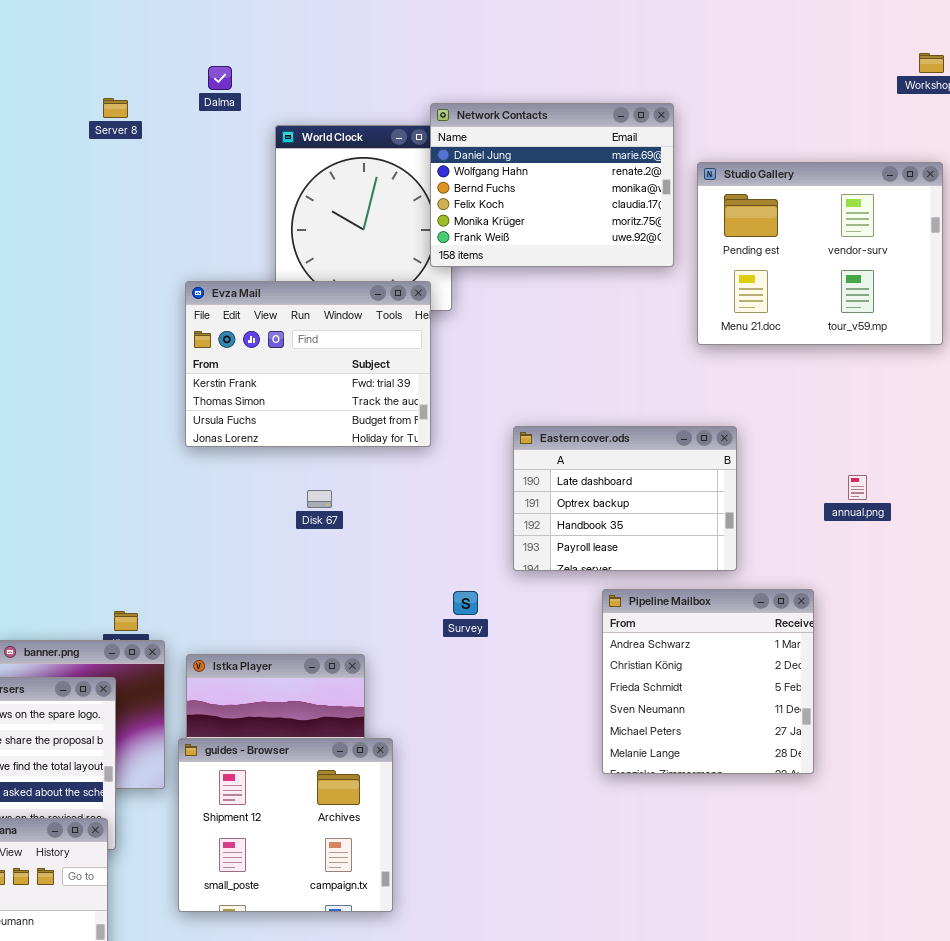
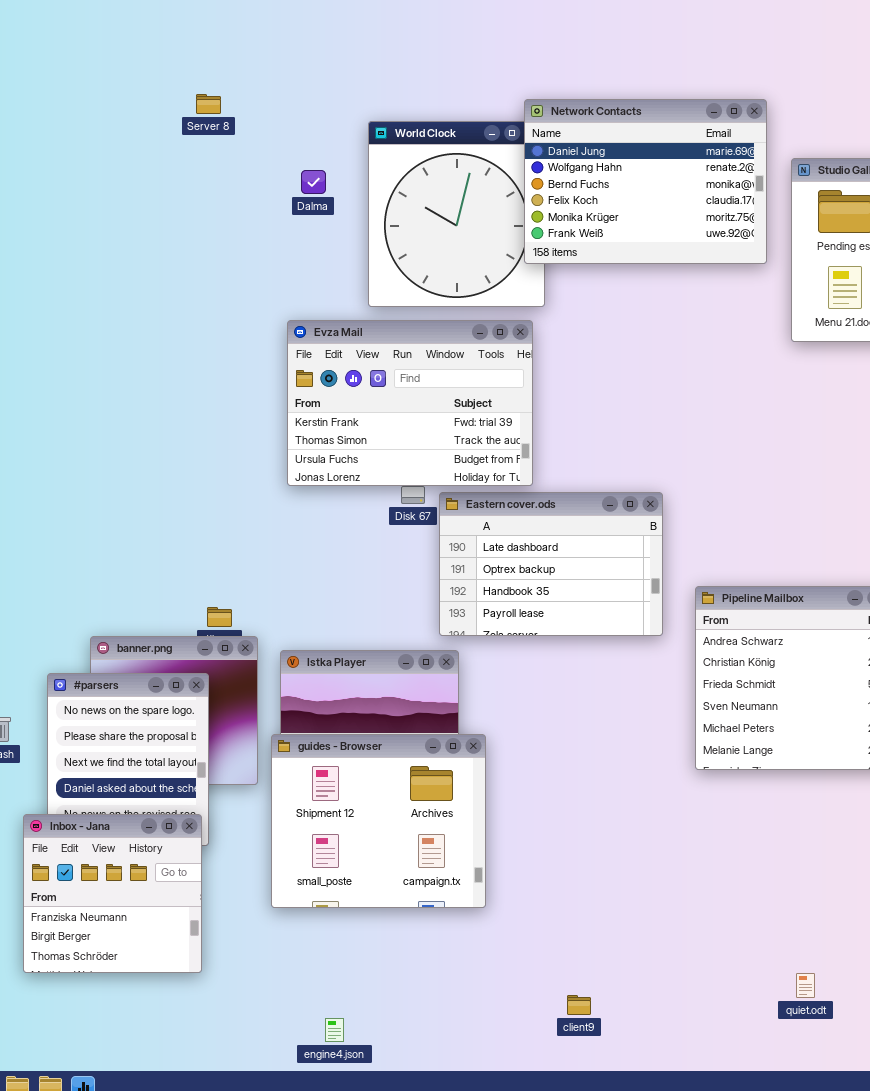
Dalma: [208,66,232,90] -> [301,170,326,194], moved
Evza Mail: [185,281,431,447] -> [287,320,533,486], moved
Eastern cover.ods: [513,426,737,571] -> [439,492,663,636], moved

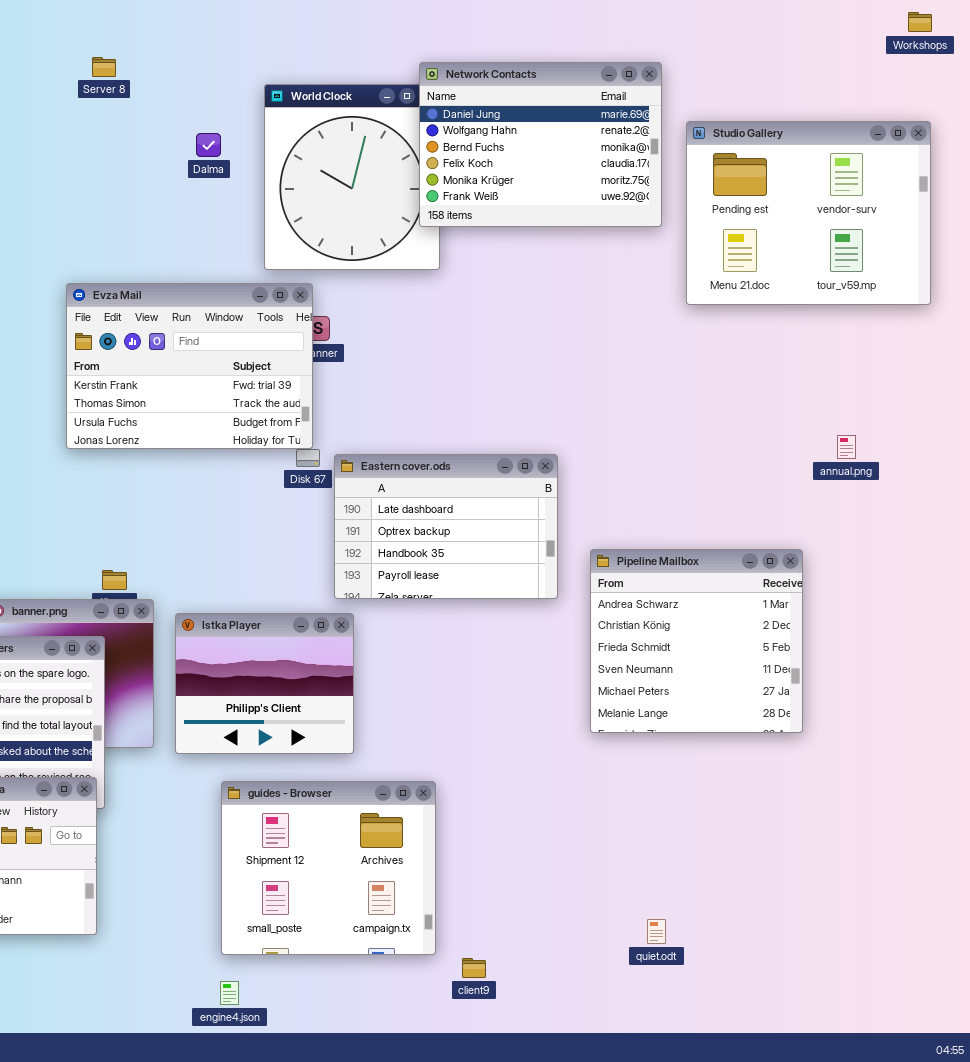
Evza Mail: [287,320,533,486] -> [66,283,313,449], moved
guides - Browser: [271,734,486,908] -> [221,781,436,955], moved
quiet.odt: [796,973,815,998] -> [647,919,666,944], moved

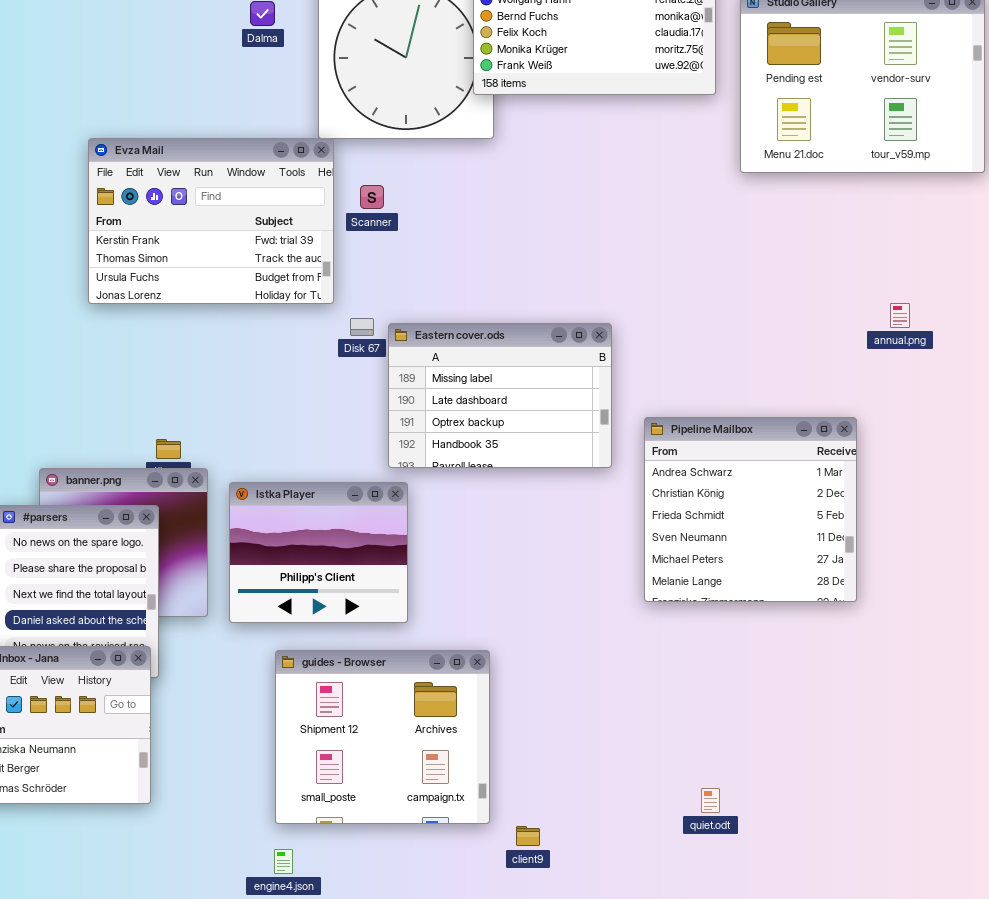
Evza Mail: [66,283,313,449] -> [88,138,334,304], moved
Eastern cover.ods: [334,454,558,599] -> [388,323,612,468], scrolled up 1 row

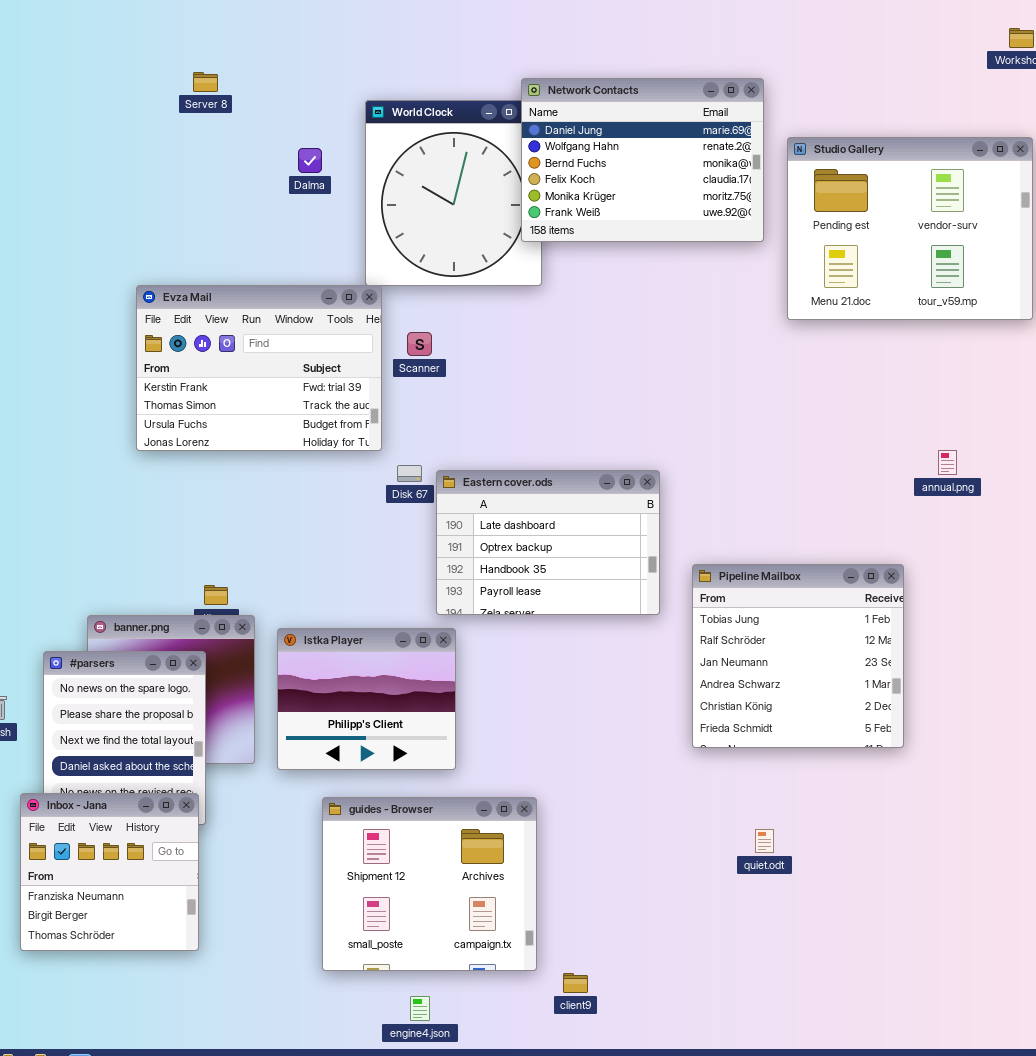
Eastern cover.ods: [388,323,612,468] -> [436,470,660,615], scrolled down 1 row
Pipeline Mailbox: [644,417,857,602] -> [692,564,904,748], scrolled up 3 rows
quiet.odt: [701,788,720,813] -> [755,829,774,853], moved
engine4.json: [274,849,293,874] -> [410,996,430,1021], moved

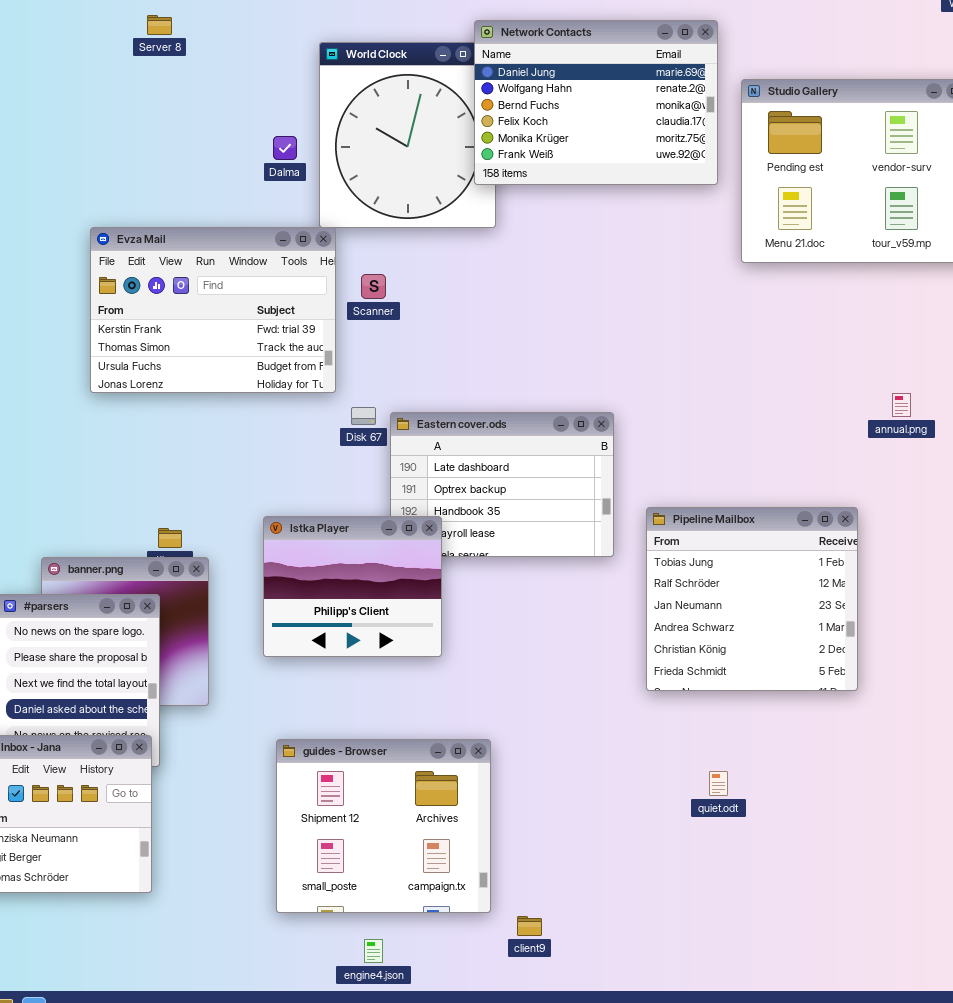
Dalma: [298,148,322,173] -> [273,136,297,160], moved
Istka Player: [277,628,456,770] -> [263,516,442,657], moved

